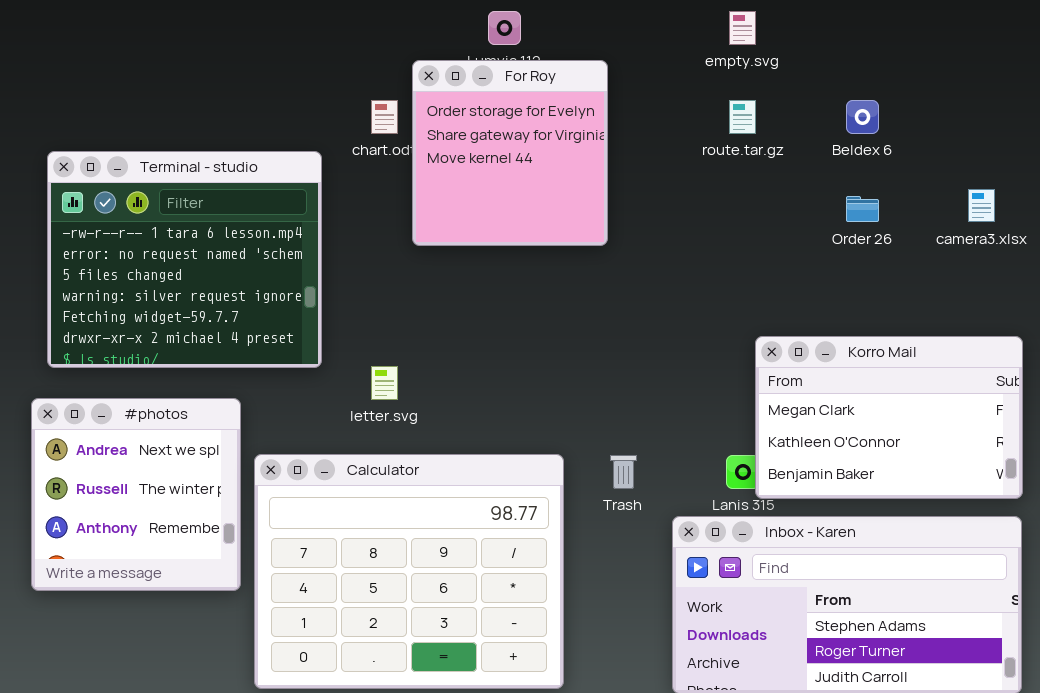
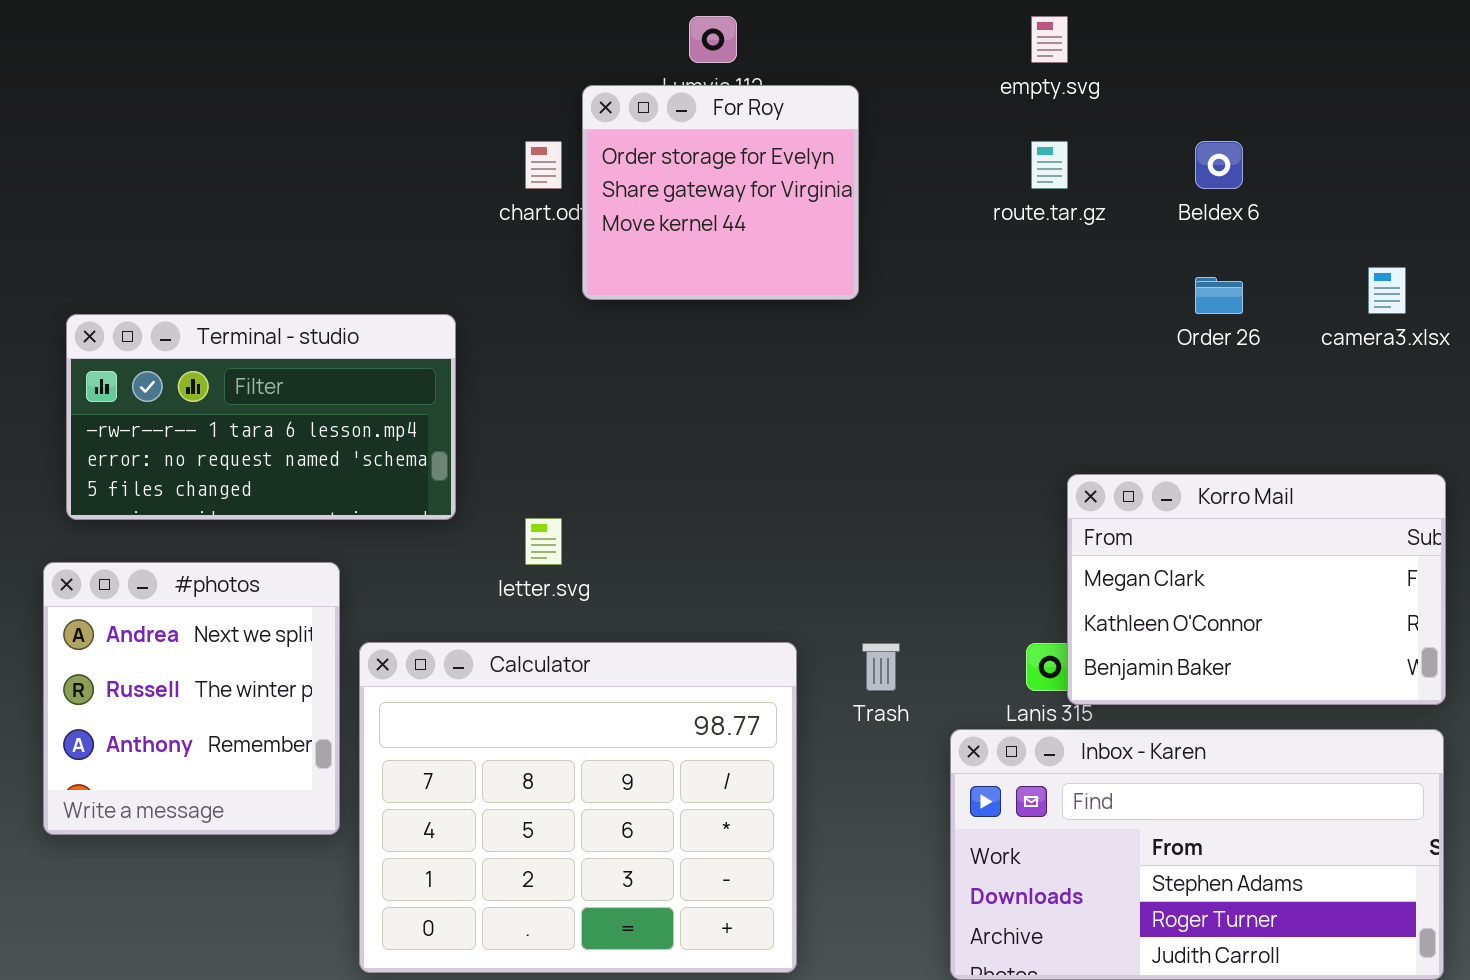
For Roy: [412,60,608,246] -> [582,85,859,300], resized
Terminal - studio: [47,151,322,368] -> [66,314,456,520], resized

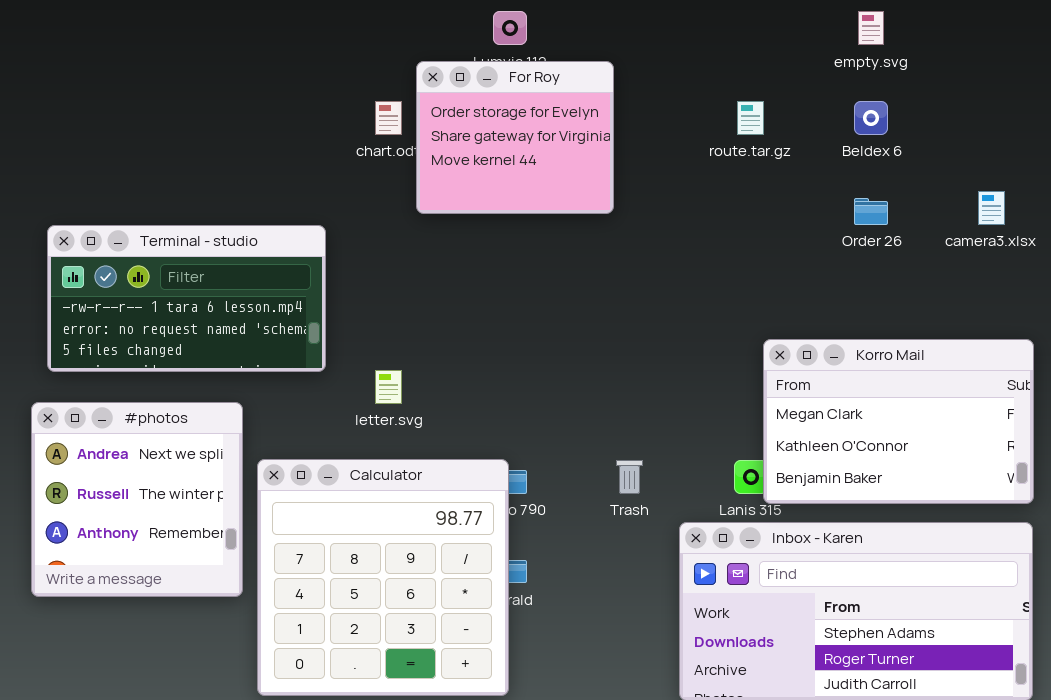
empty.svg: [1031,16,1068,63] -> [858,11,884,45], moved
Calculator: [359,642,797,973] -> [257,459,509,696], resized

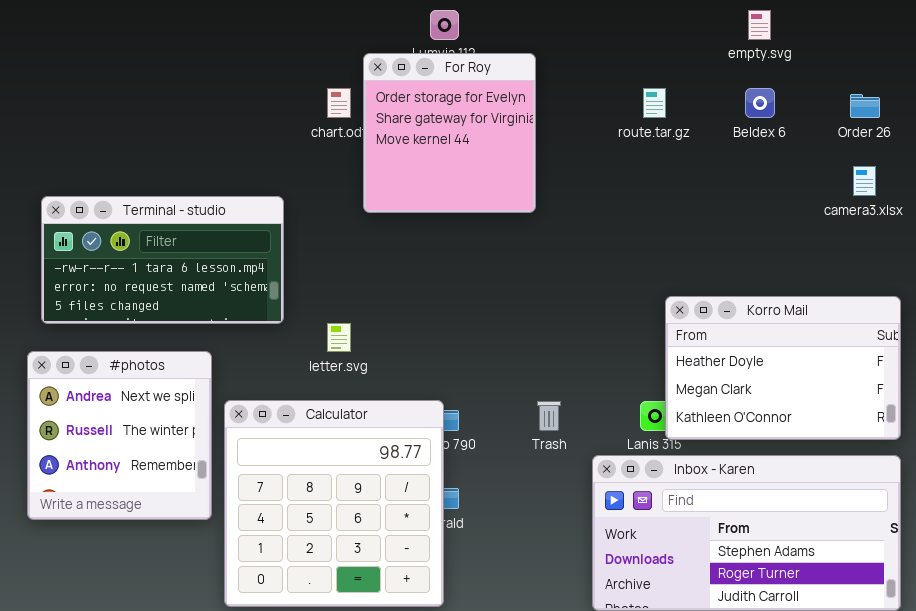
For Roy: [416,61,614,214] -> [363,53,536,213], resized
Order 26: [854,198,888,225] -> [850,94,880,118], moved
Korro Mail: [763,339,1034,504] -> [665,296,901,440], scrolled up 1 row

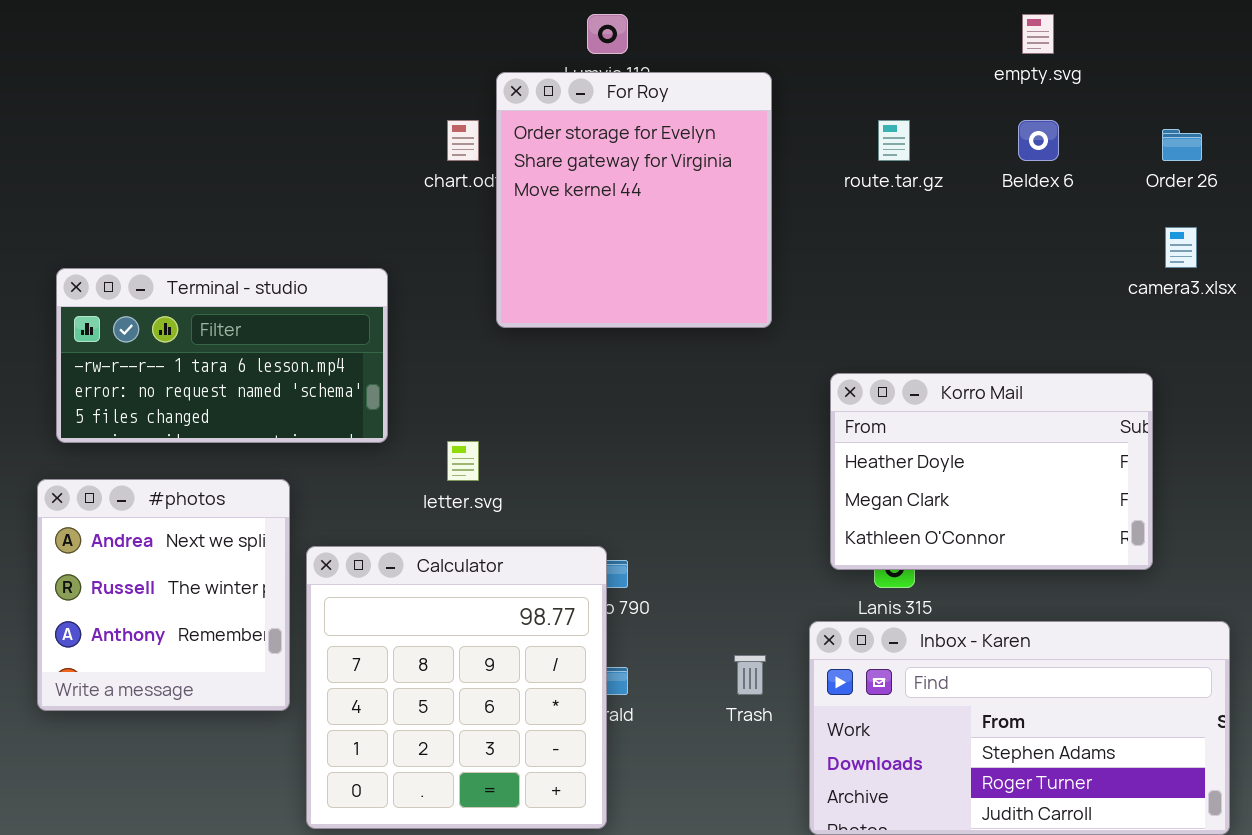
For Roy: [363,53,536,213] -> [496,72,772,328], resized
Korro Mail: [665,296,901,440] -> [830,373,1153,570], moved
Trash: [537,401,561,431] -> [734,655,766,695], moved

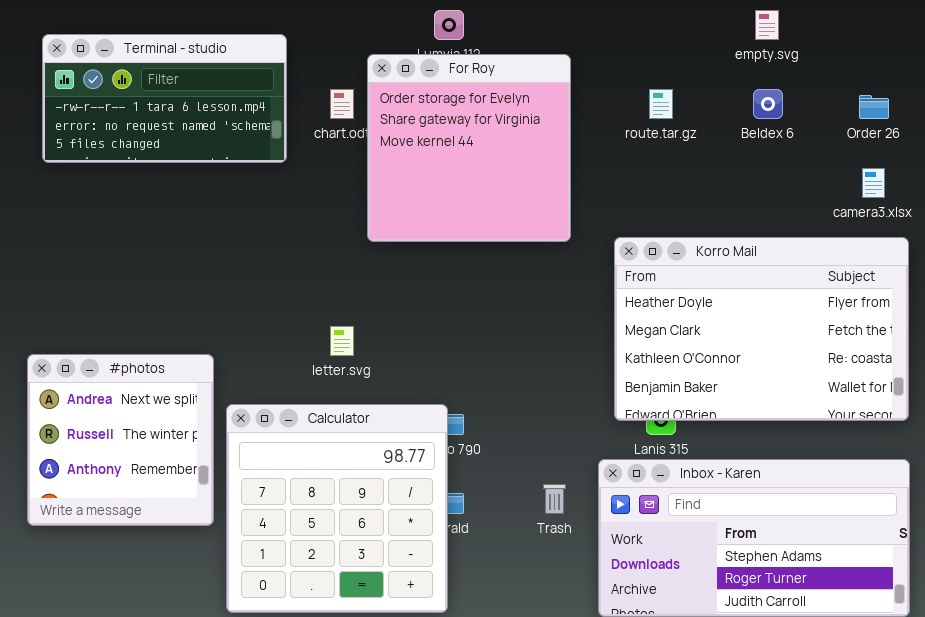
Terminal - studio: [56,268,388,443] -> [42,34,287,163], moved
Korro Mail: [830,373,1153,570] -> [614,237,909,421], resized

